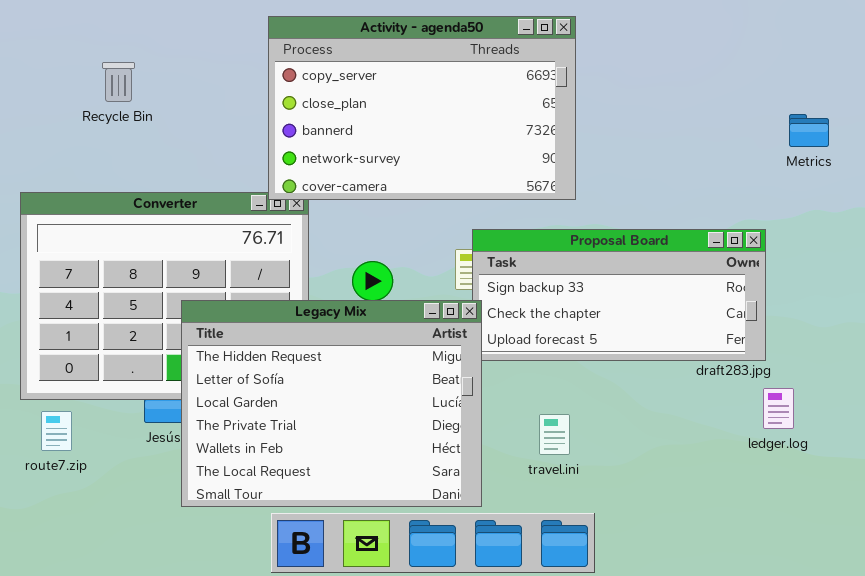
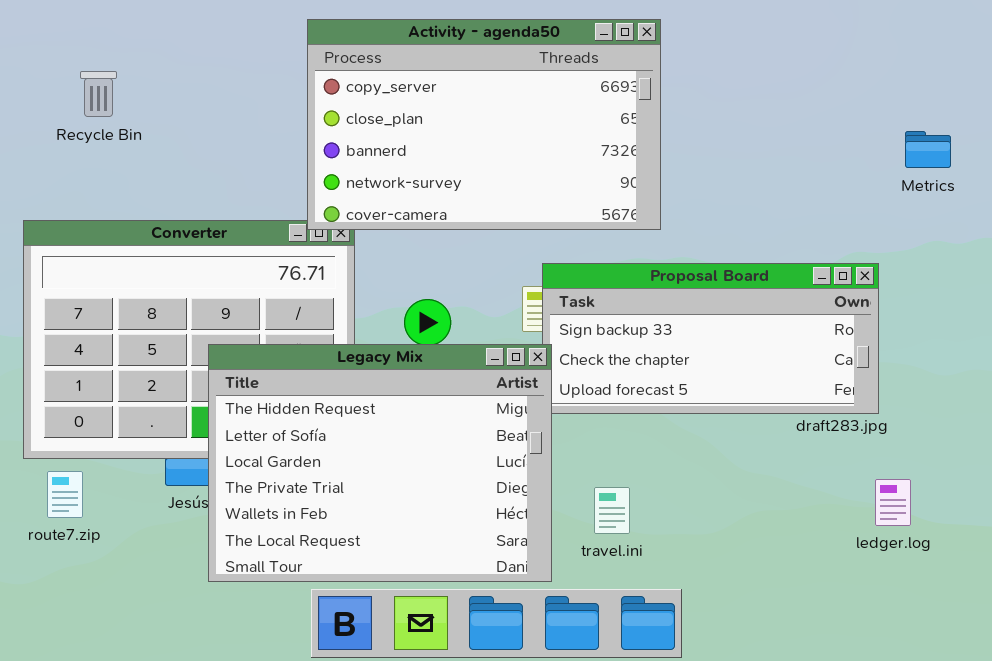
Recycle Bin: [102,62,135,102] -> [80,71,117,117], moved
ledger.log: [763,388,794,429] -> [875,479,911,526], moved
travel.ini: [539,414,570,455] -> [594,487,630,534], moved

